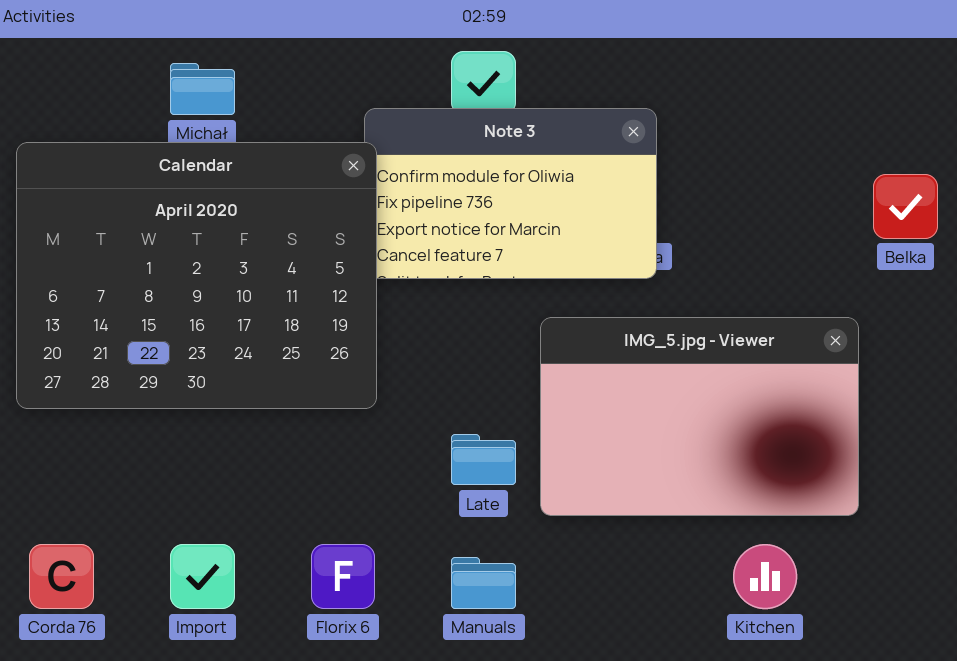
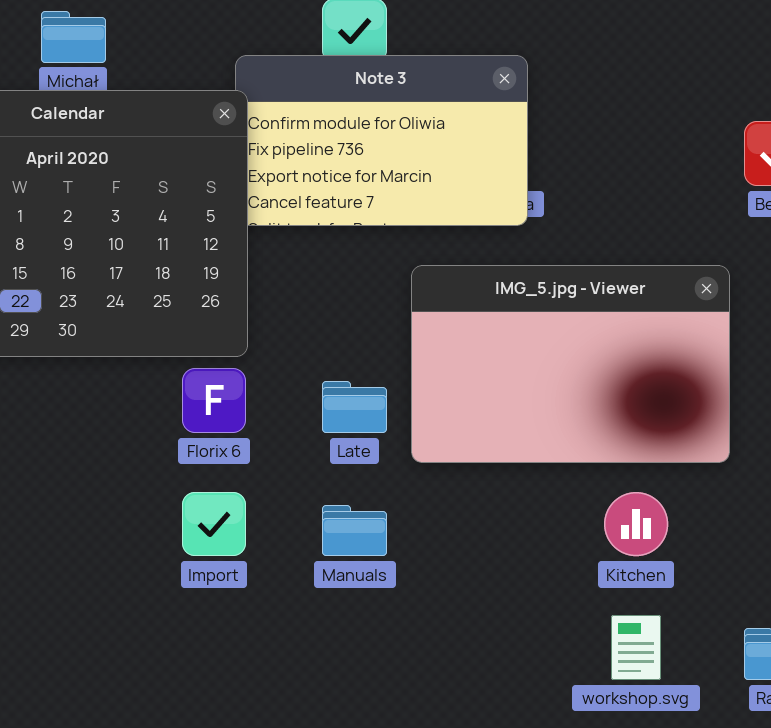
Import: [170,544,235,609] -> [182,492,246,556], moved
Florix 6: [311,544,375,609] -> [182,368,246,433], moved

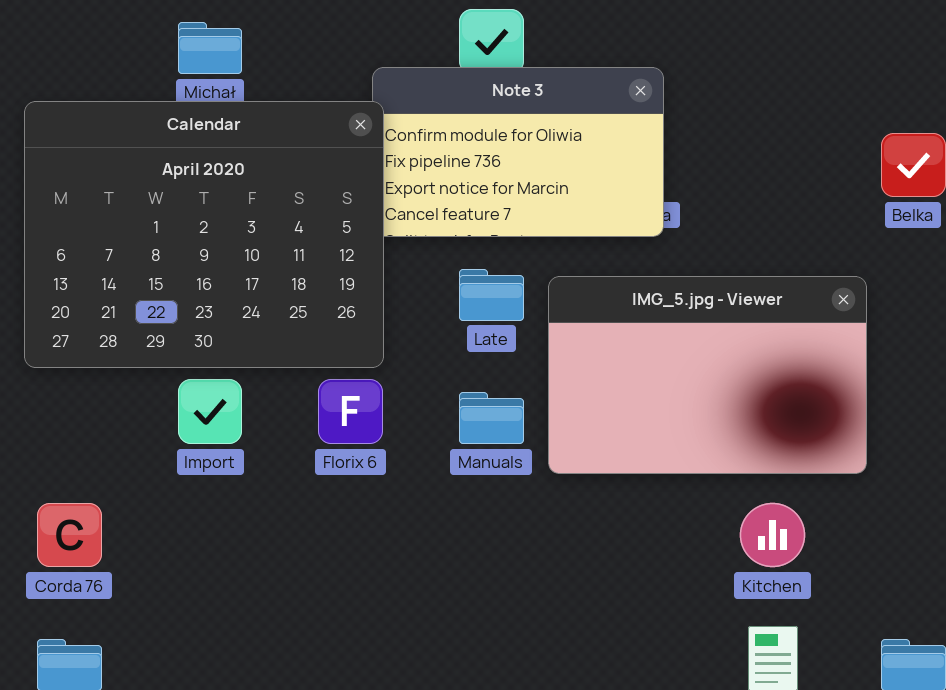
Late: [322,381,387,433] -> [459,269,524,321], moved
Import: [182,492,246,556] -> [178,379,242,444], moved
Manuals: [322,505,387,556] -> [459,392,524,444], moved

